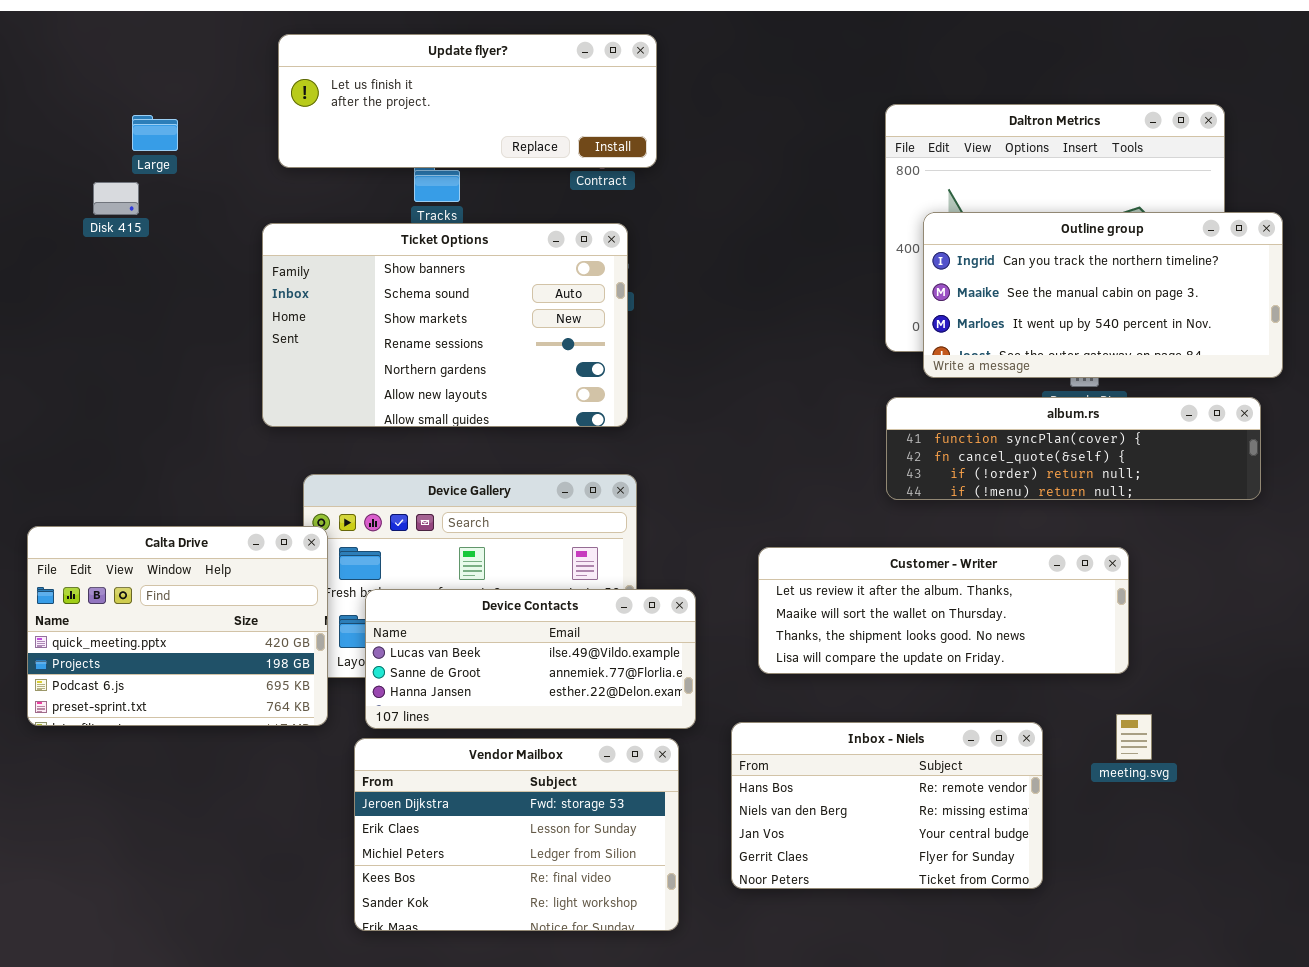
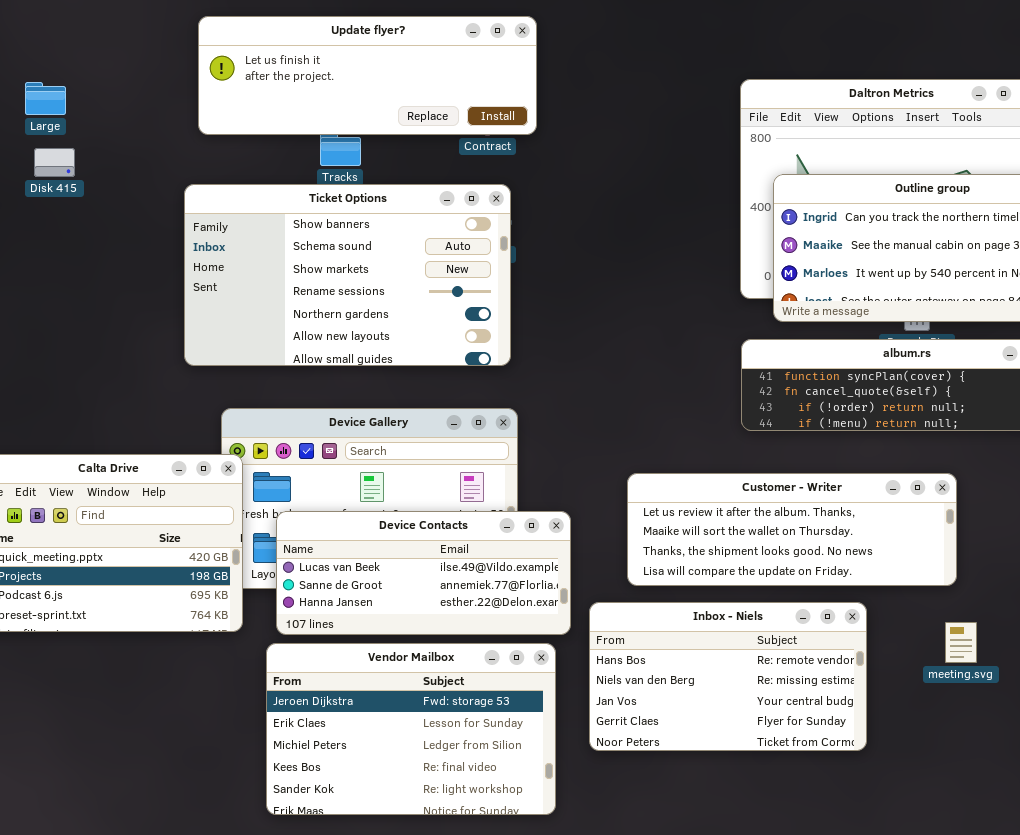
Large: [132,115,178,151] -> [25,82,66,115], moved
Inbox - Niels: [731,722,1043,889] -> [589,602,867,751], moved

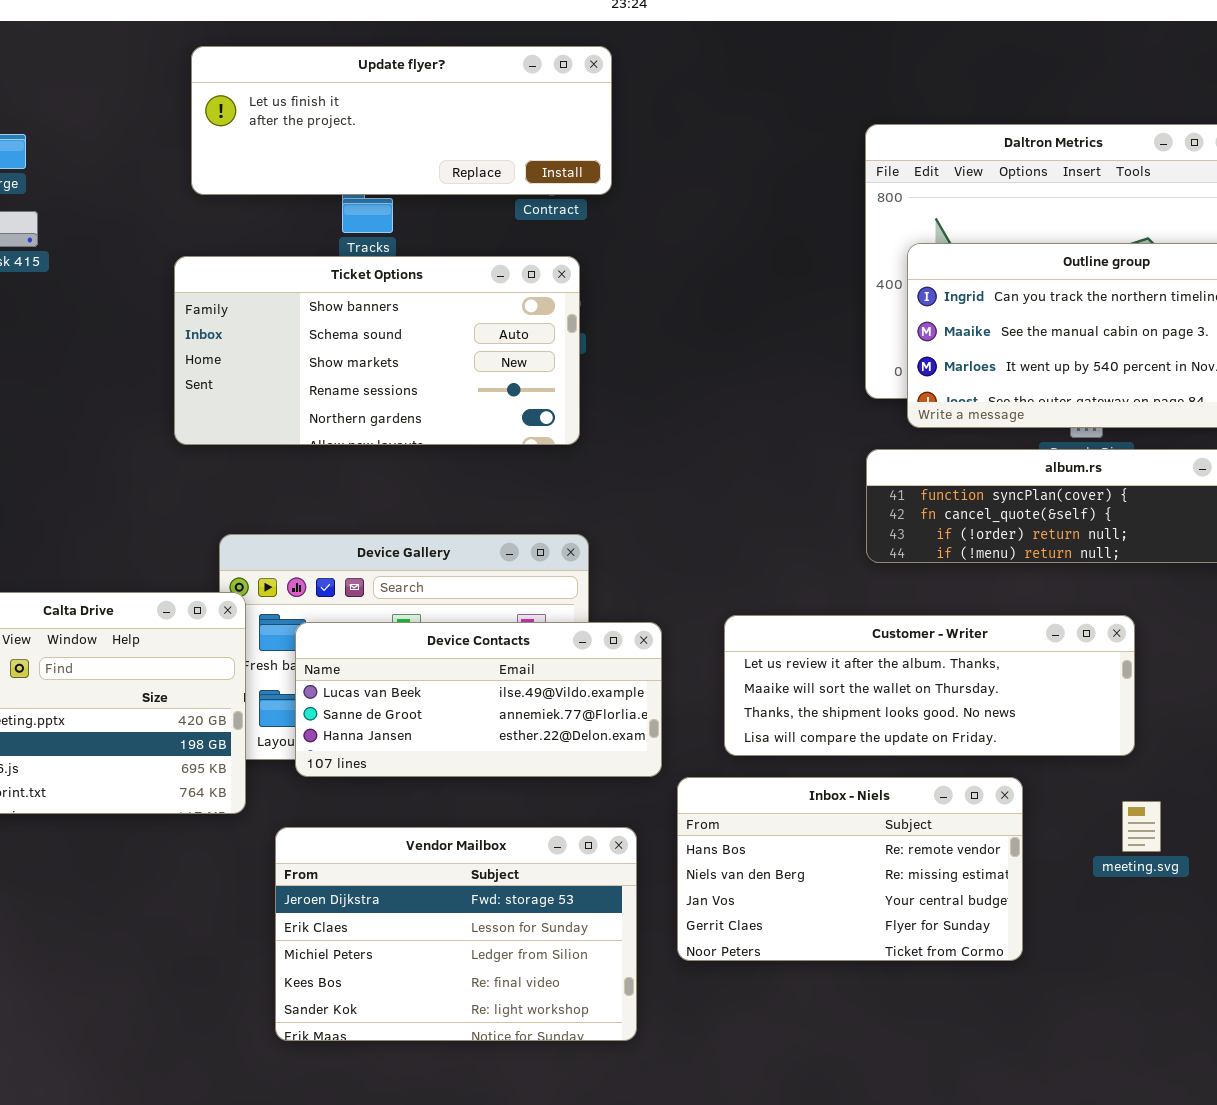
Ticket Options: [184,184,511,366] -> [174,256,580,445], resized
Device Contacts: [276,511,571,635] -> [295,622,662,777], moved

